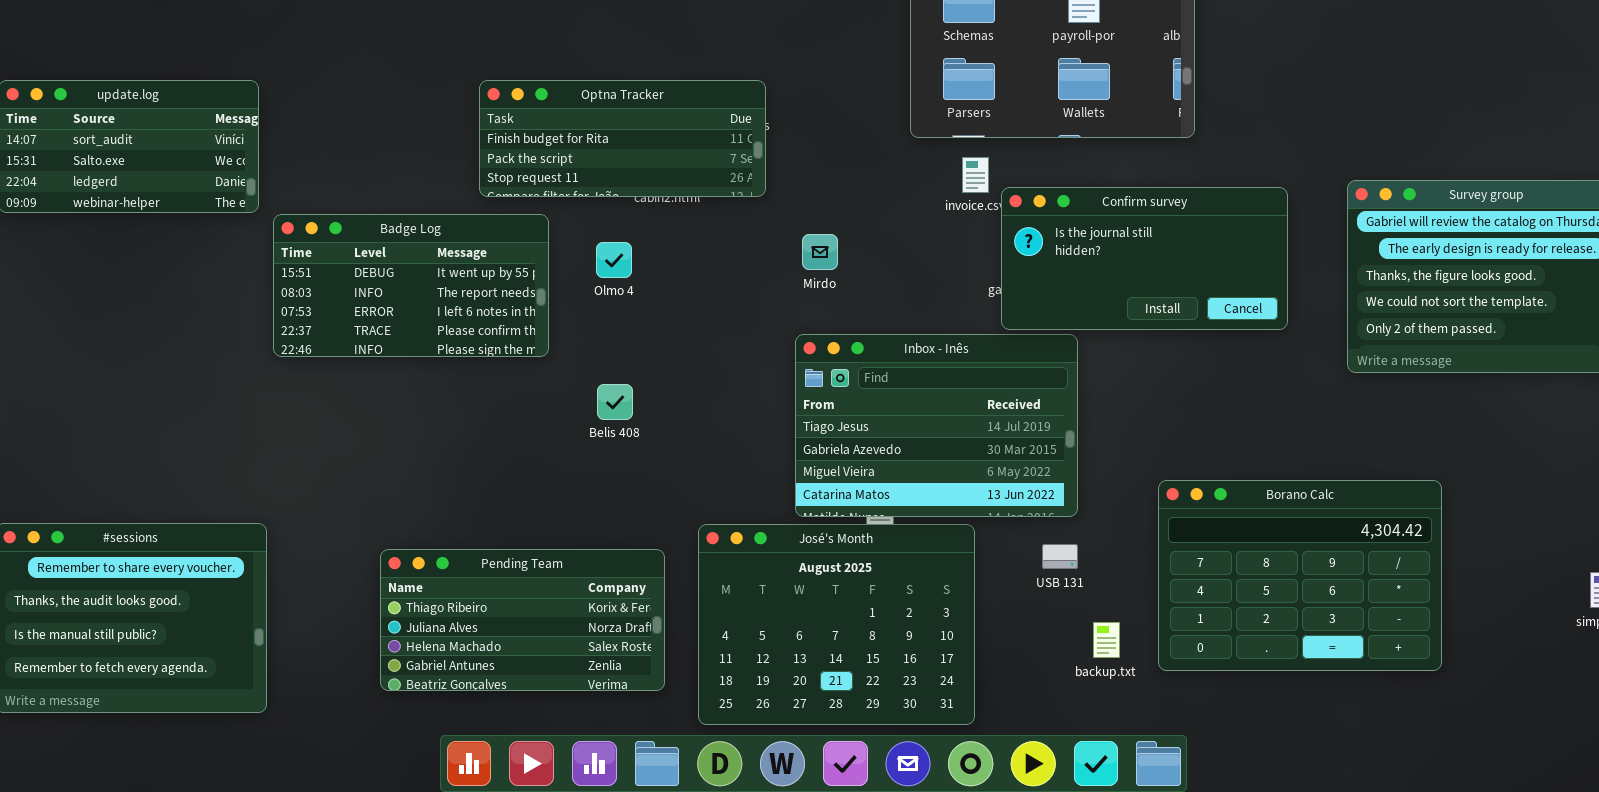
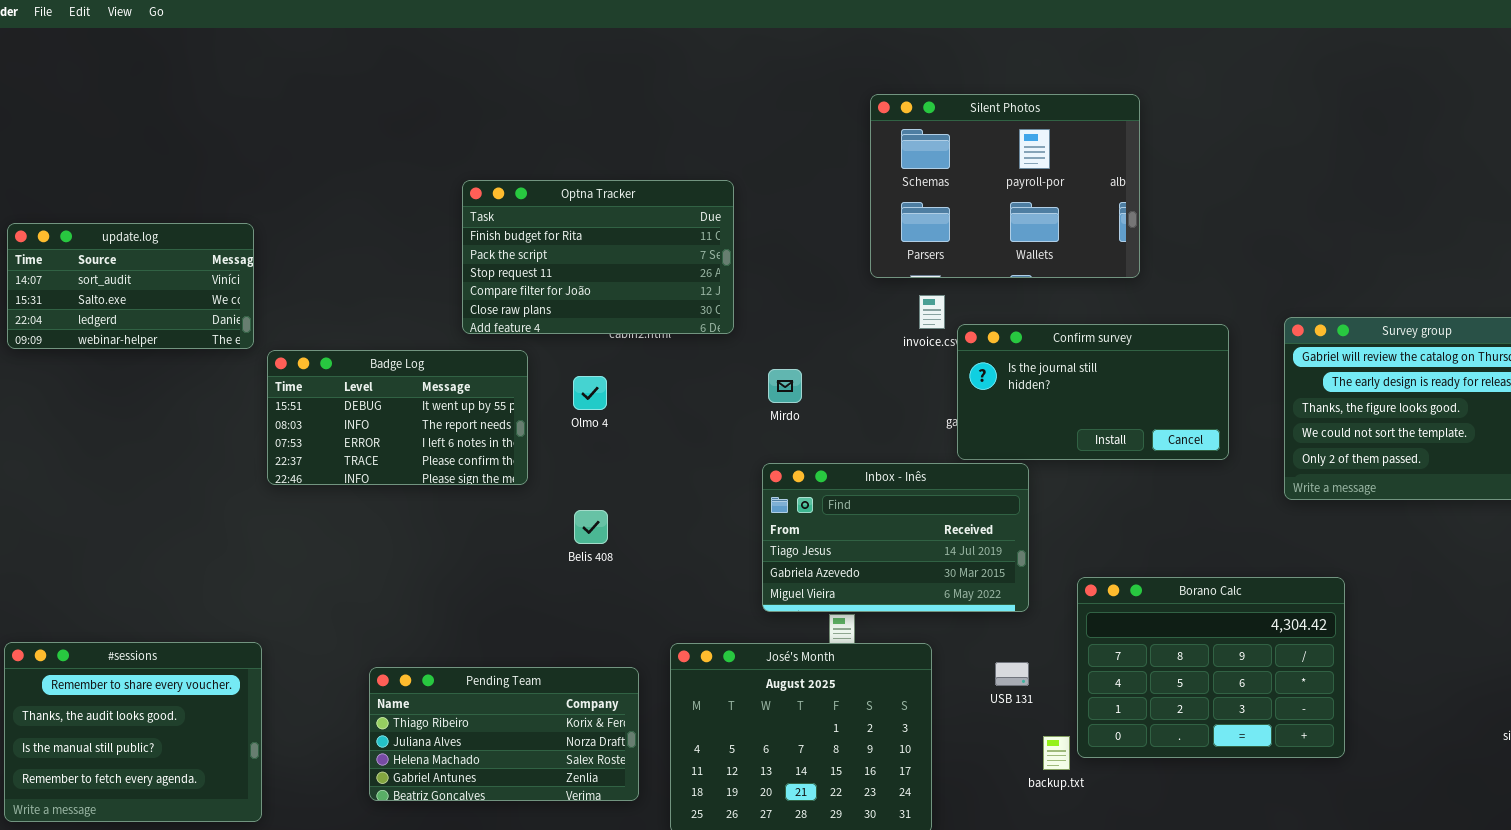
Optna Tracker: [479,80,766,197] -> [462,180,734,334], resized
Inbox - Inês: [795,334,1078,517] -> [762,463,1029,612], resized
Borano Calc: [1158,480,1442,671] -> [1077,577,1345,758], moved

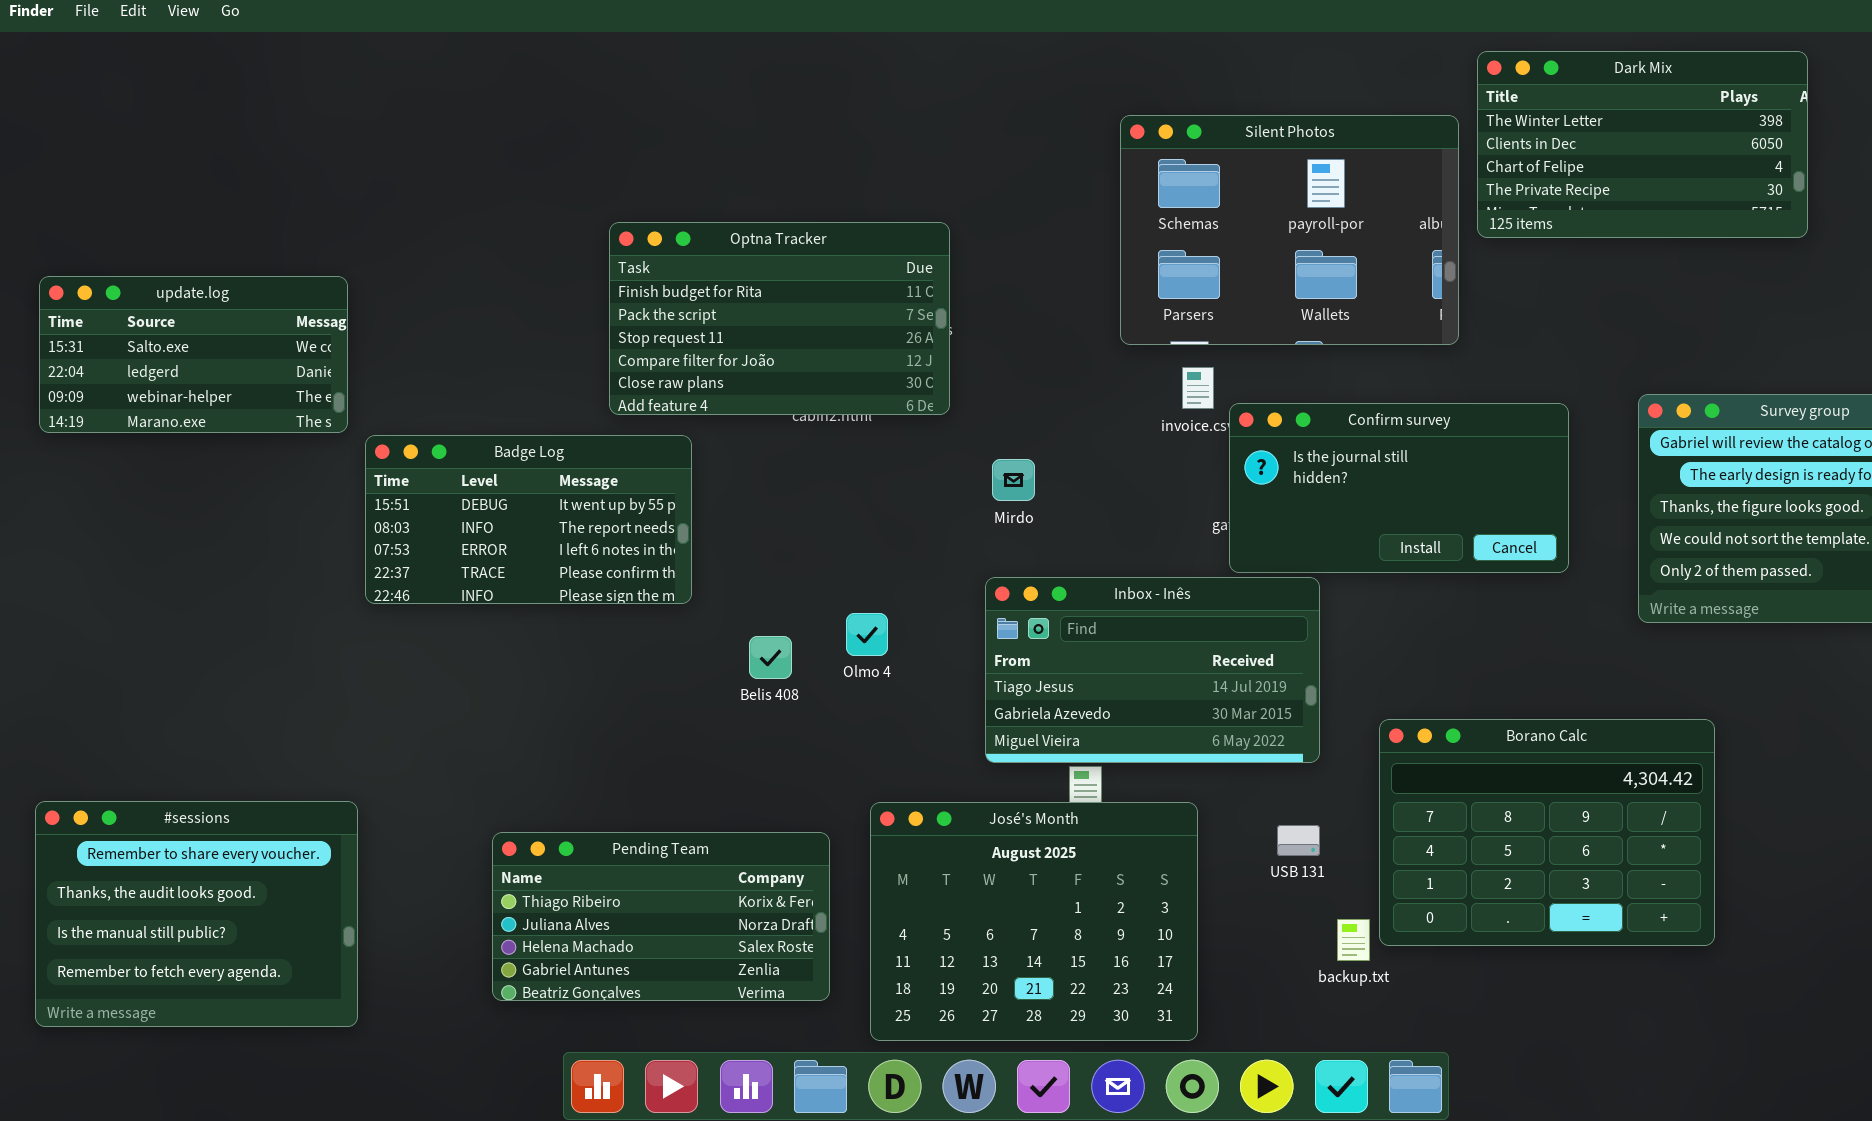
Dark Mix: none -> [1477,51,1808,238], opened
update.log: [7,223,254,349] -> [39,276,348,433], scrolled down 1 row
Olmo 4: [573,376,607,410] -> [846,613,888,656], moved

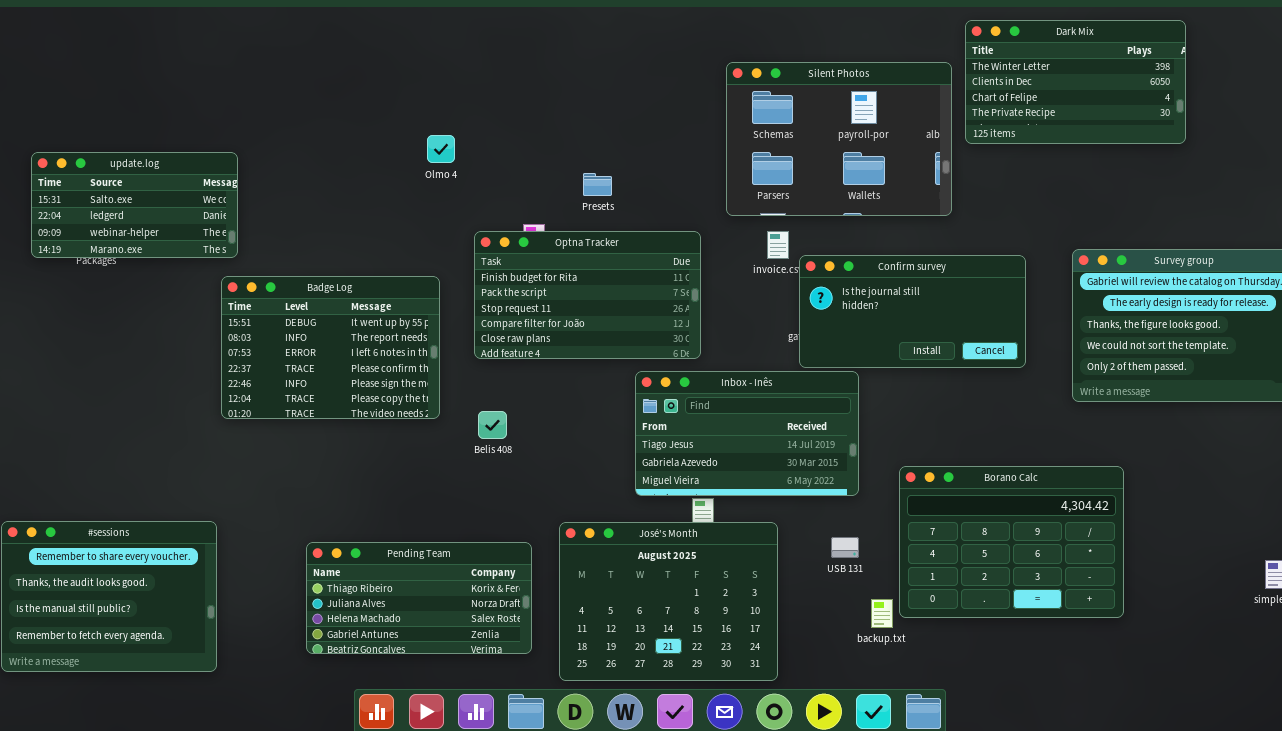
Optna Tracker: [609,222,950,415] -> [474,231,701,359], moved
update.log: [39,276,348,433] -> [31,152,238,258], moved
Badge Log: [365,435,692,604] -> [221,276,440,419], resized
Olmo 4: [846,613,888,656] -> [427,135,455,163], moved

